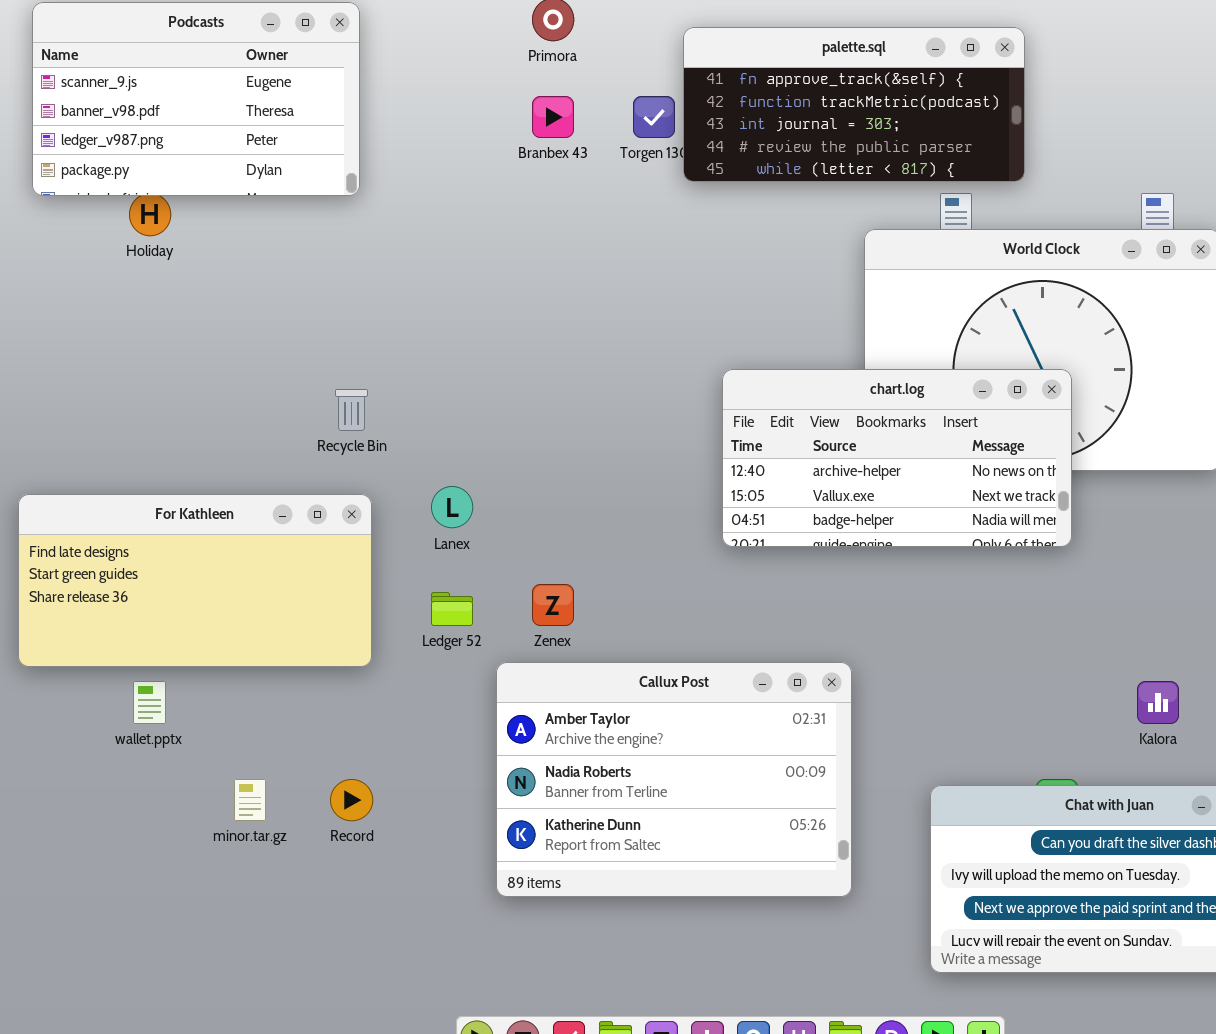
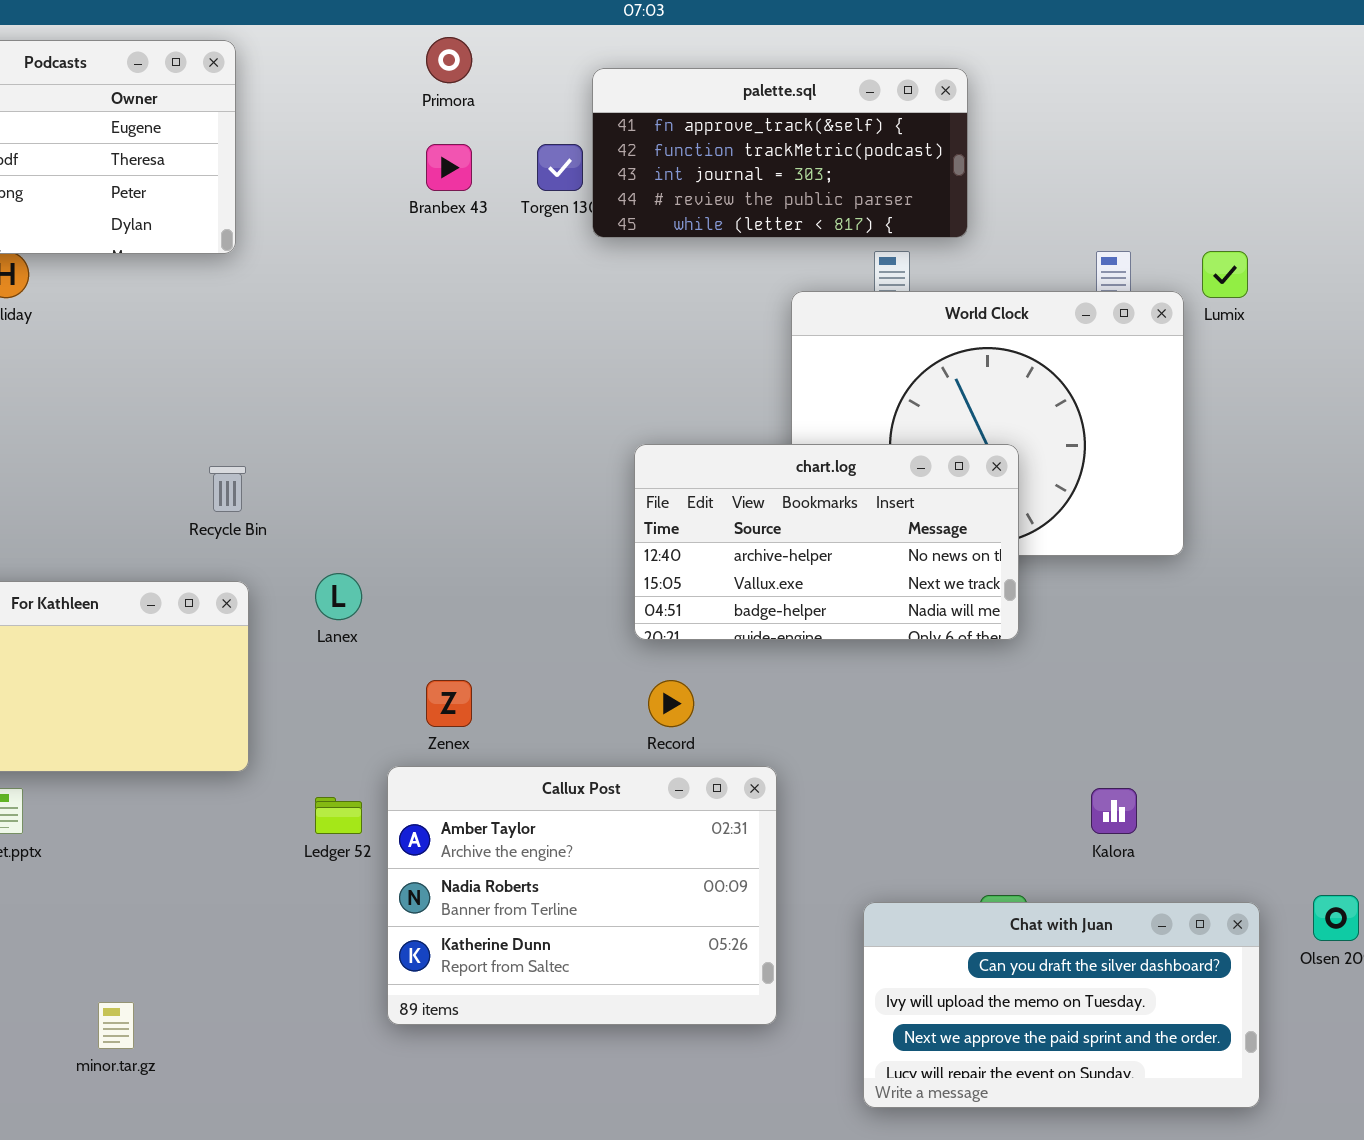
Ledger 52: [431,592,473,626] -> [315,797,362,834], moved
minor.tar.gz: [234,779,266,821] -> [98,1002,134,1049], moved
Record: [330,779,373,821] -> [648,680,694,727], moved

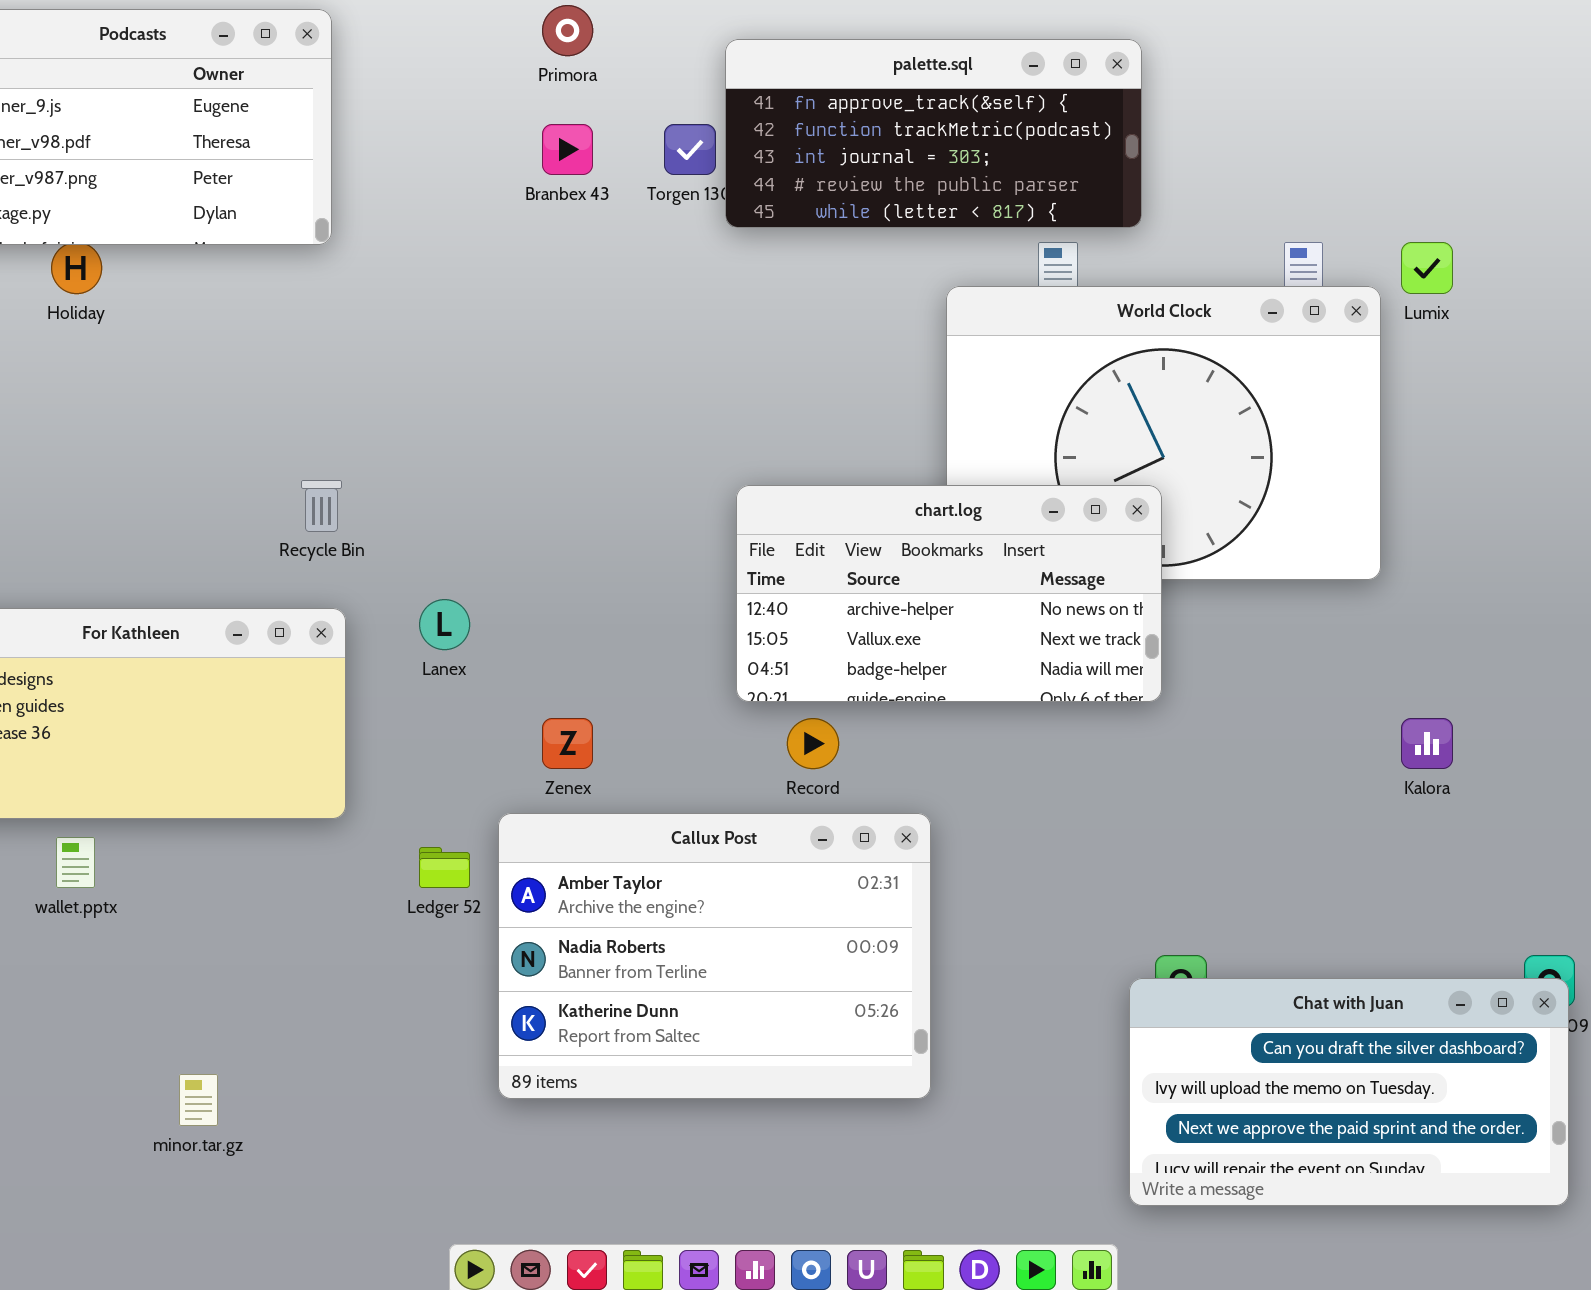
chart.log: [634,444,1019,640] -> [736,485,1162,702], moved
Kalora: [1091,788,1137,834] -> [1401,718,1453,769], moved
Chat with Juan: [863,902,1260,1108] -> [1129,978,1569,1206], moved

